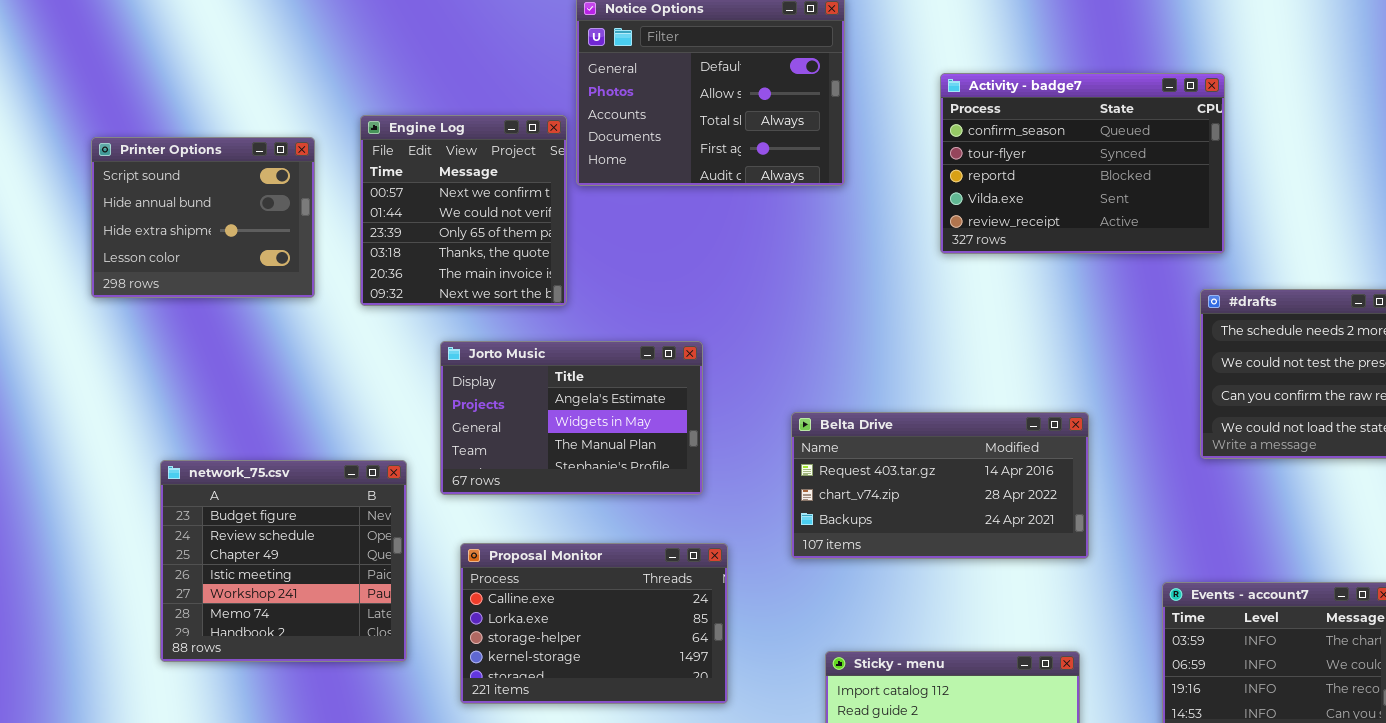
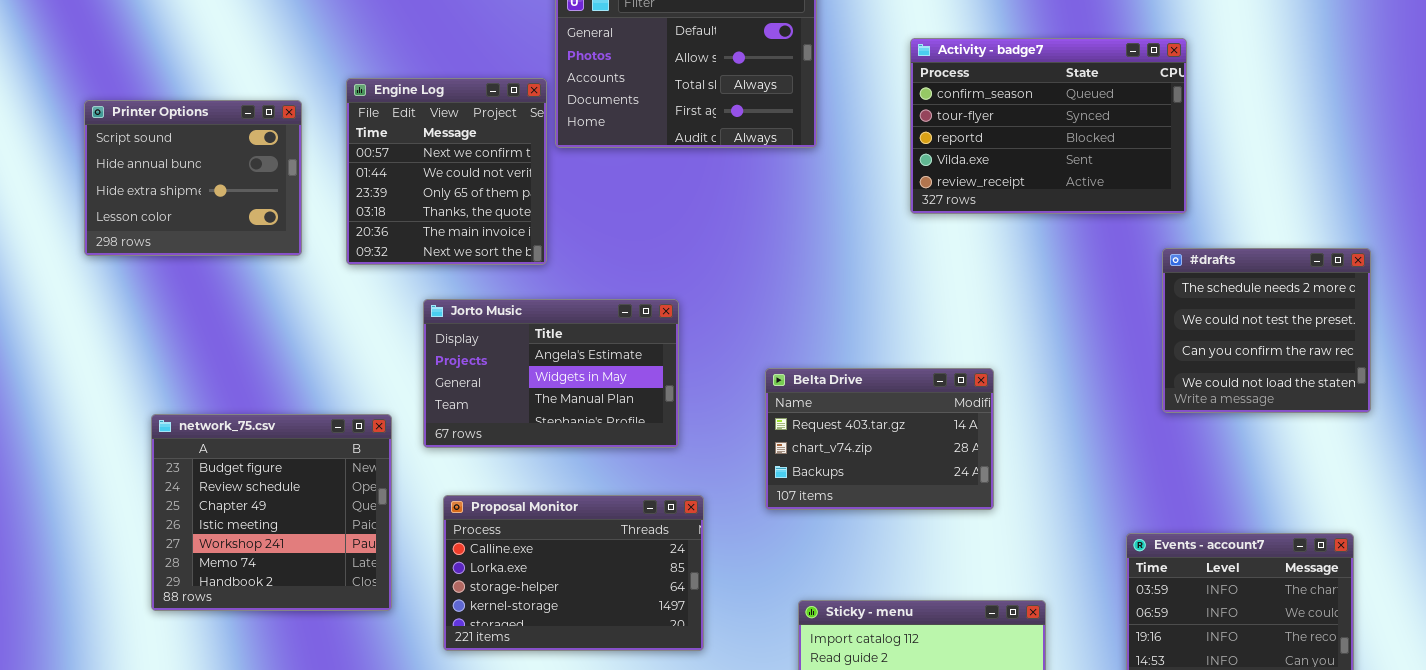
Belta Drive: [791,412,1089,559] -> [765,368,994,510], resized

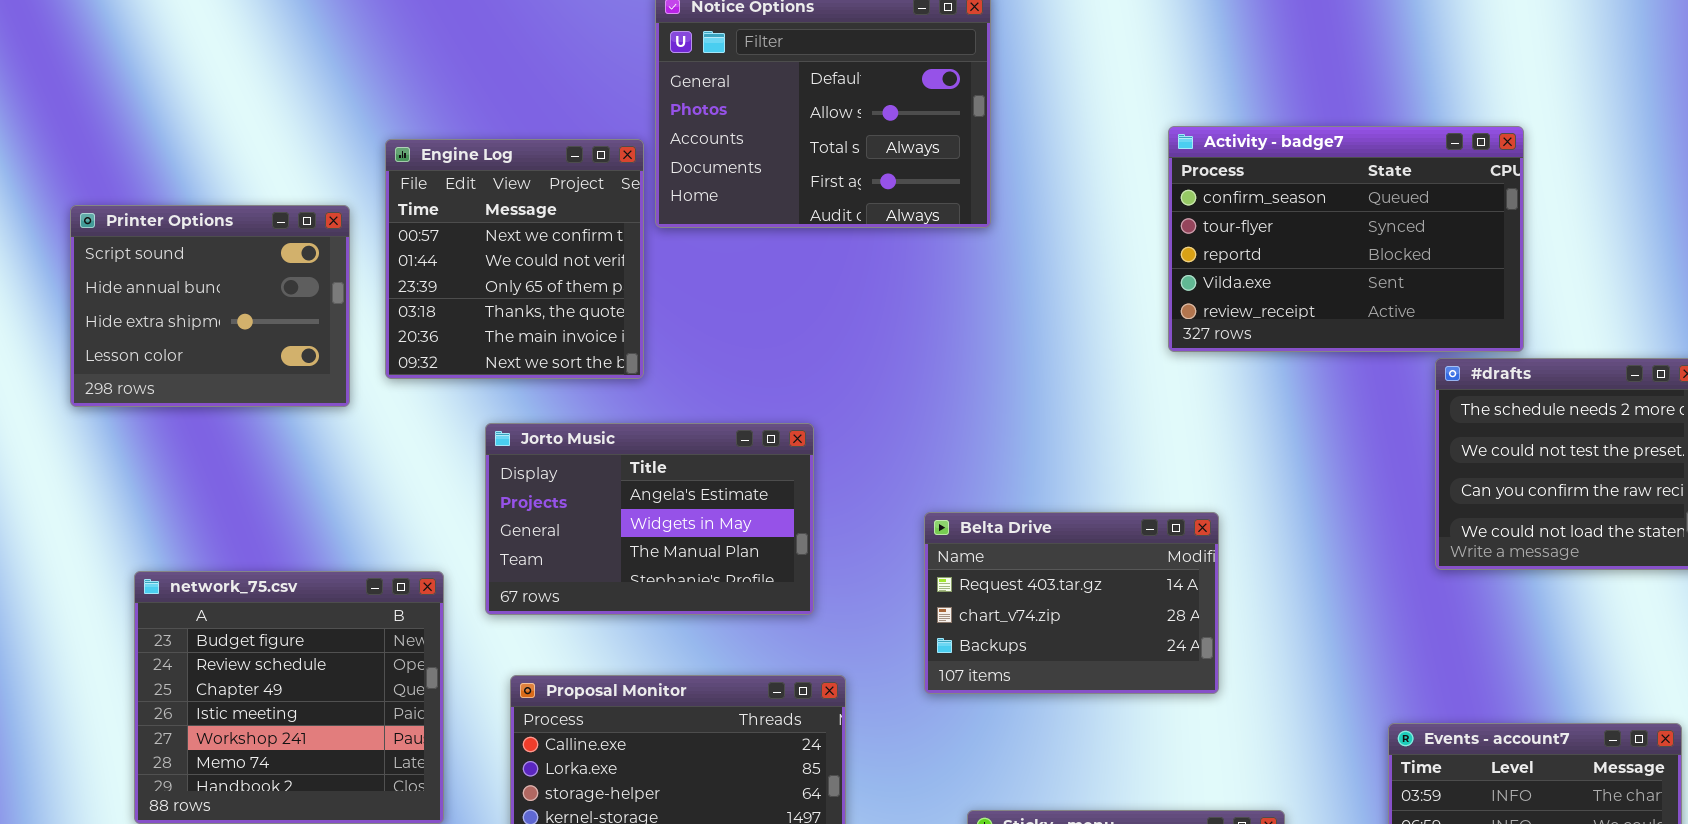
Activity - badge7: [910,38,1187,214] -> [1168,126,1524,352], moved
Printer Options: [84,100,302,256] -> [70,205,350,407], moved

